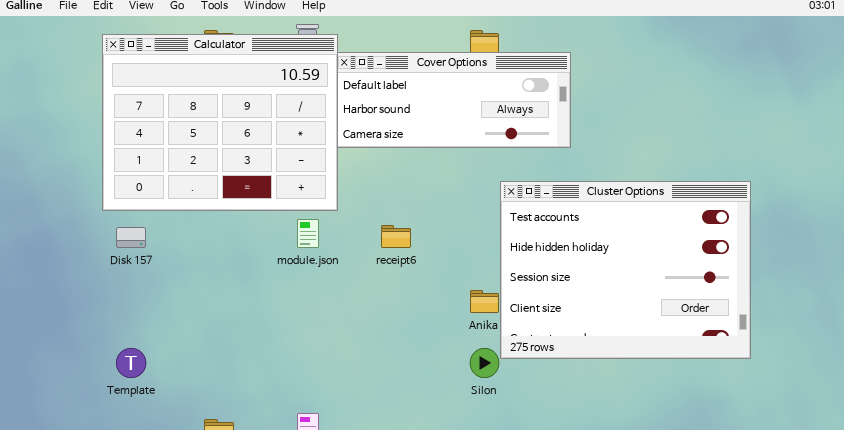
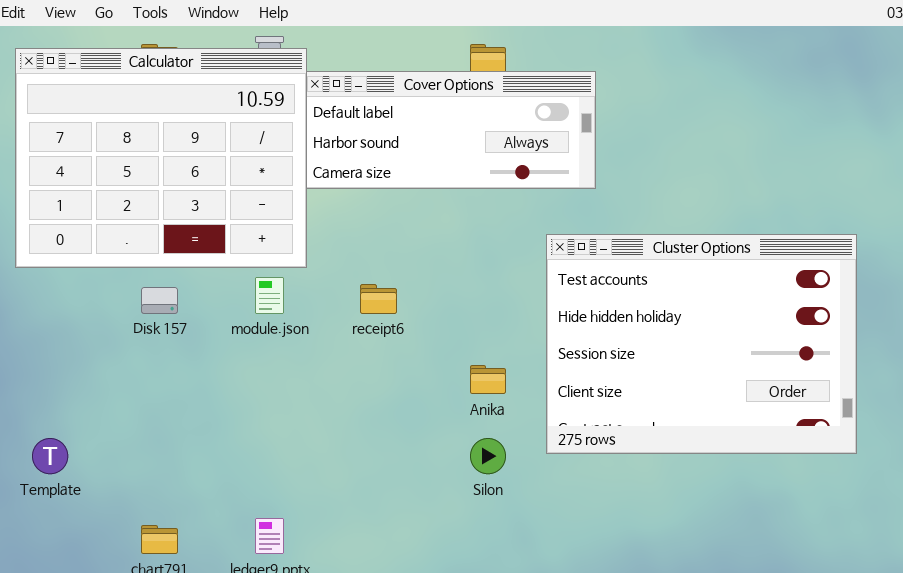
Cluster Options: [500,181,751,359] -> [546,234,857,454], moved
Disk 157: [116,227,146,248] -> [141,287,178,314], moved

